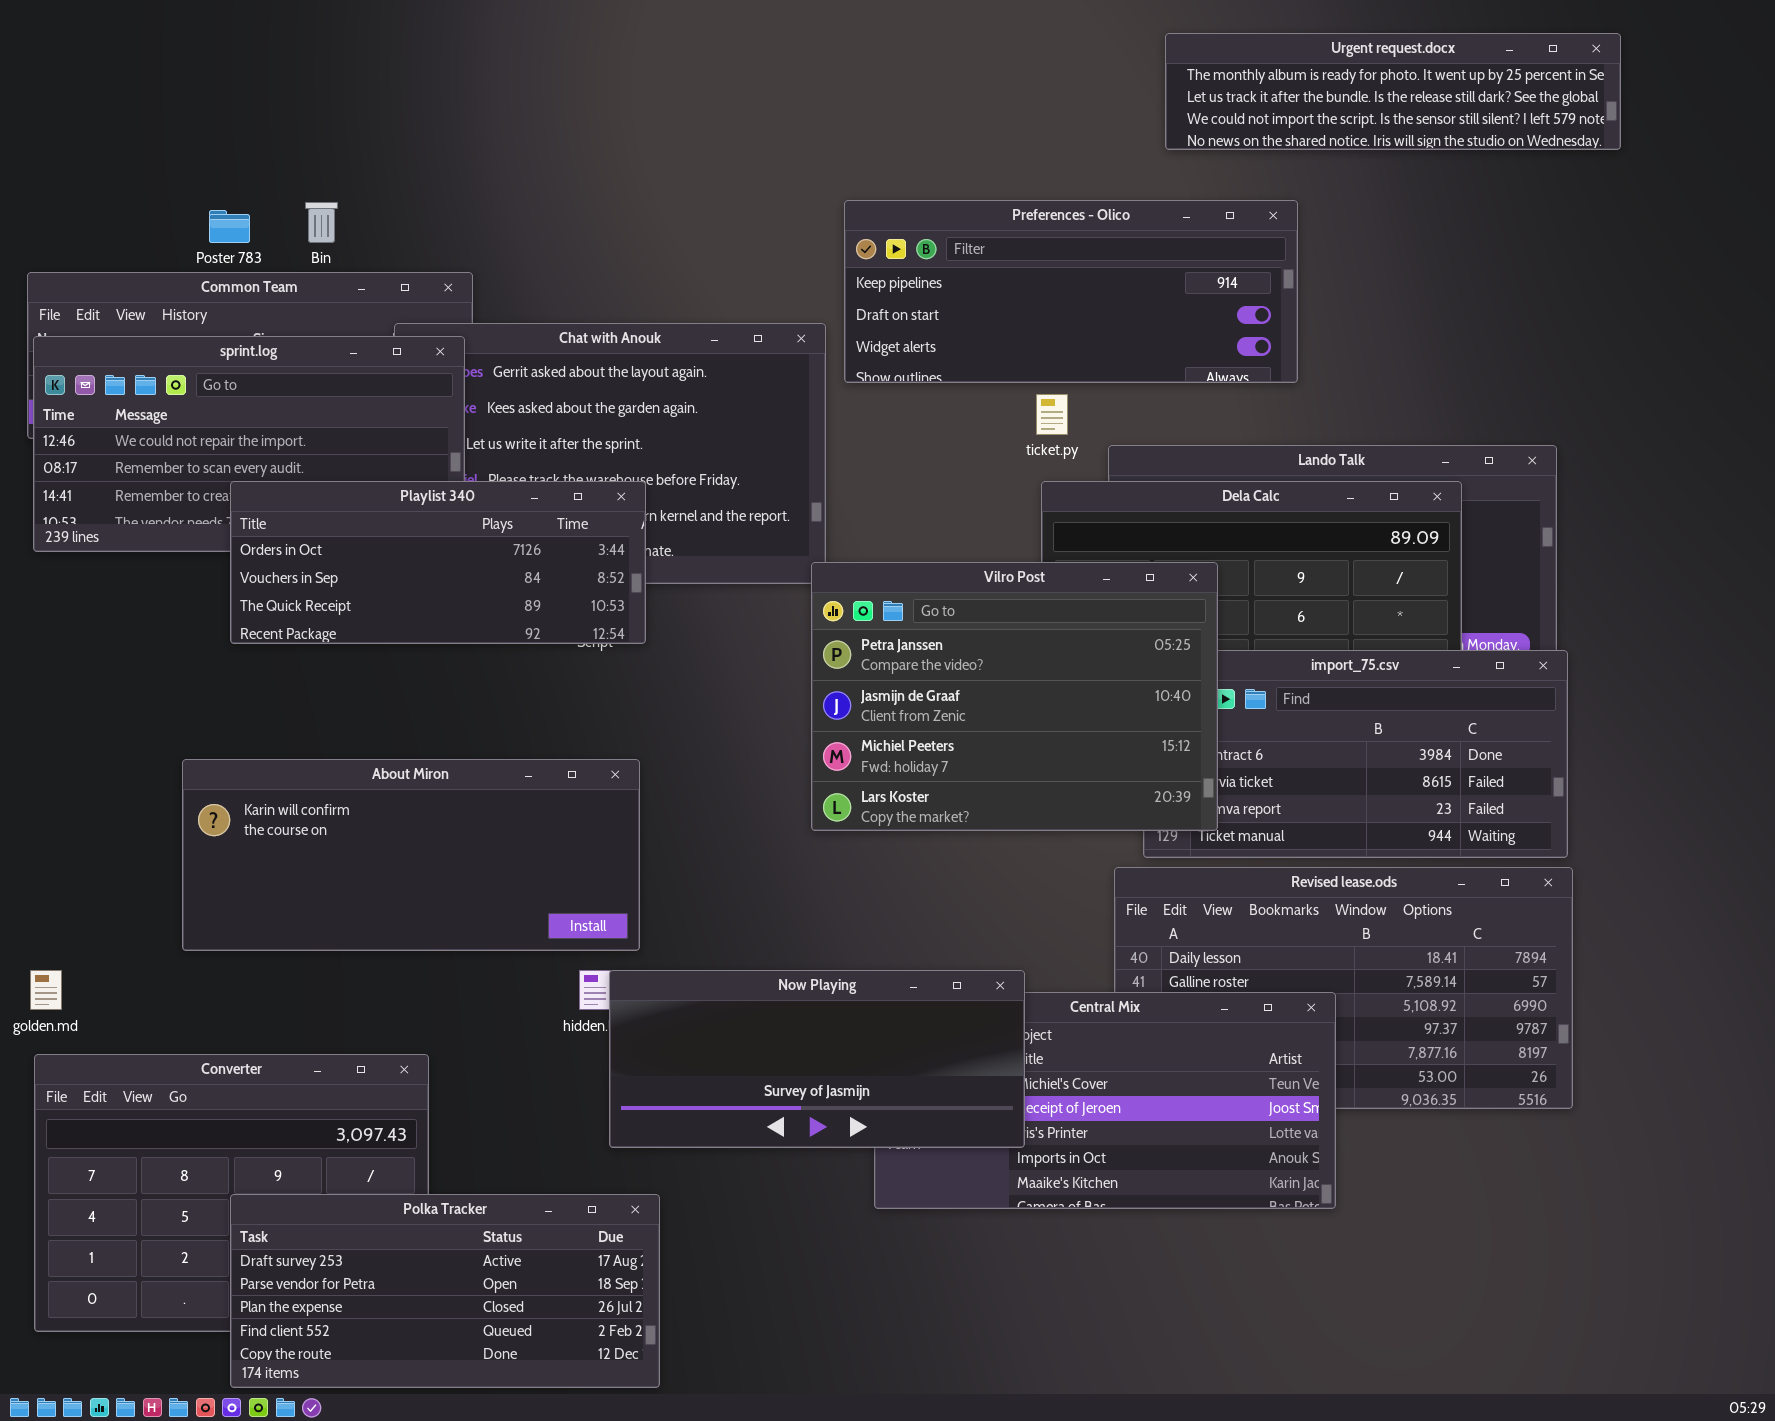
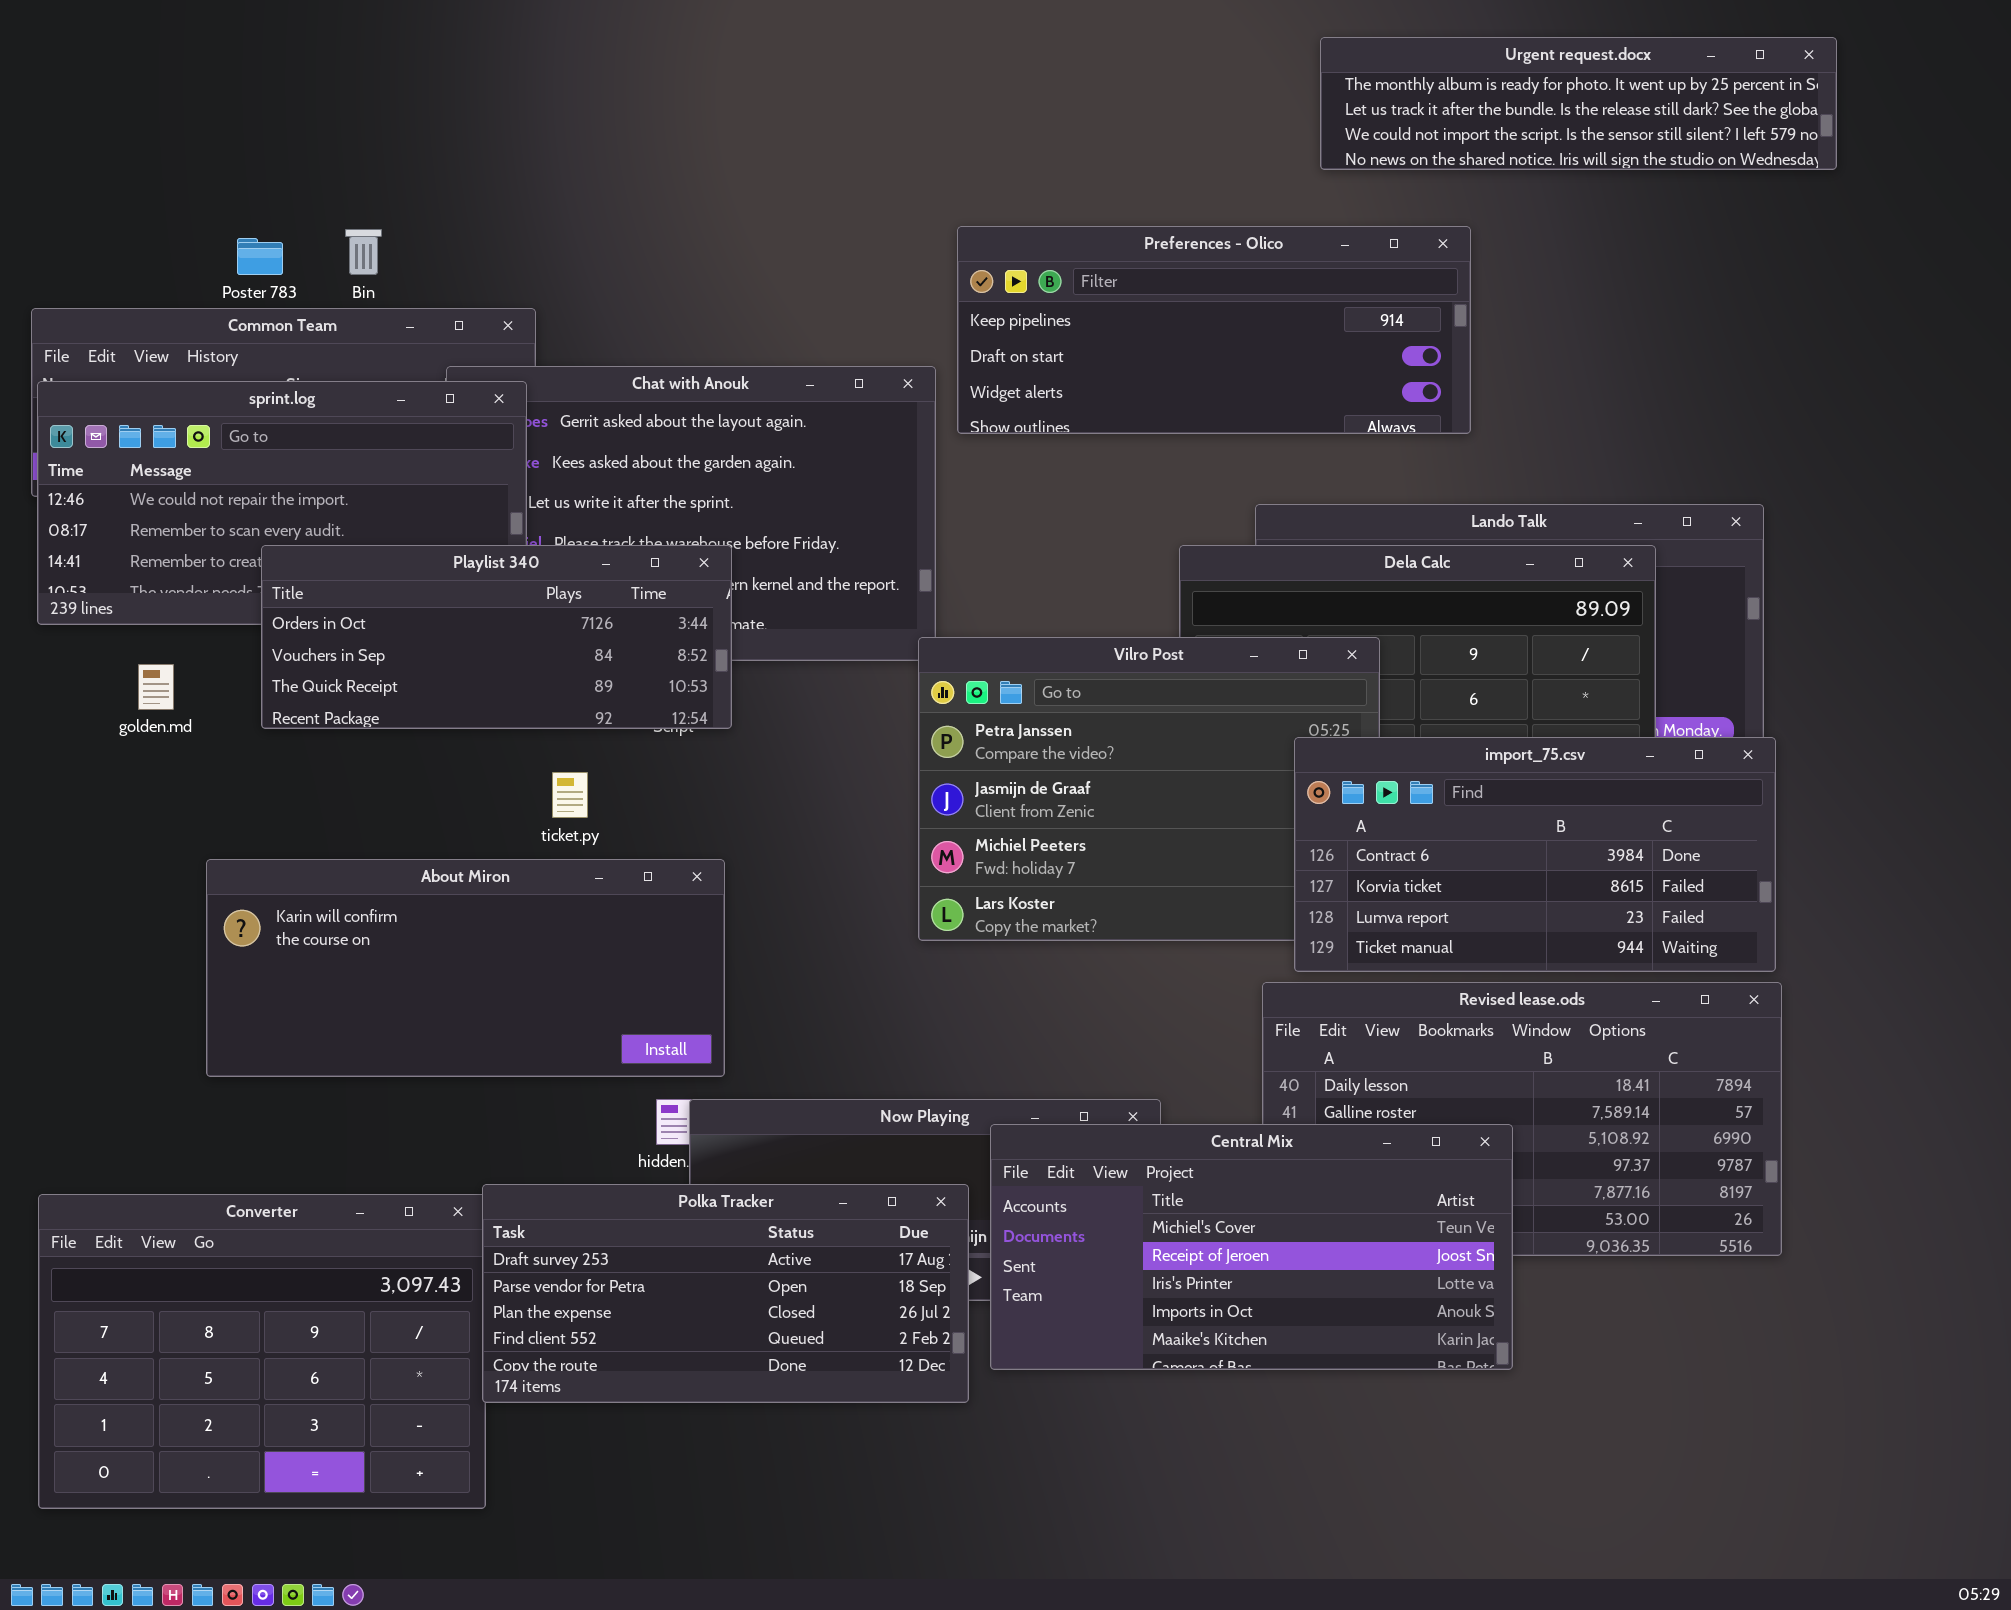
ticket.py: [1036,394,1068,435] -> [552,772,588,818], moved
import_75.csv: [1143,650,1568,858] -> [1294,737,1776,972], raised
golden.md: [30,970,62,1010] -> [138,664,174,710], moved
Central Mix: [874,992,1336,1209] -> [990,1124,1513,1370], raised
Polka Tracker: [230,1194,660,1388] -> [482,1184,969,1403], moved

